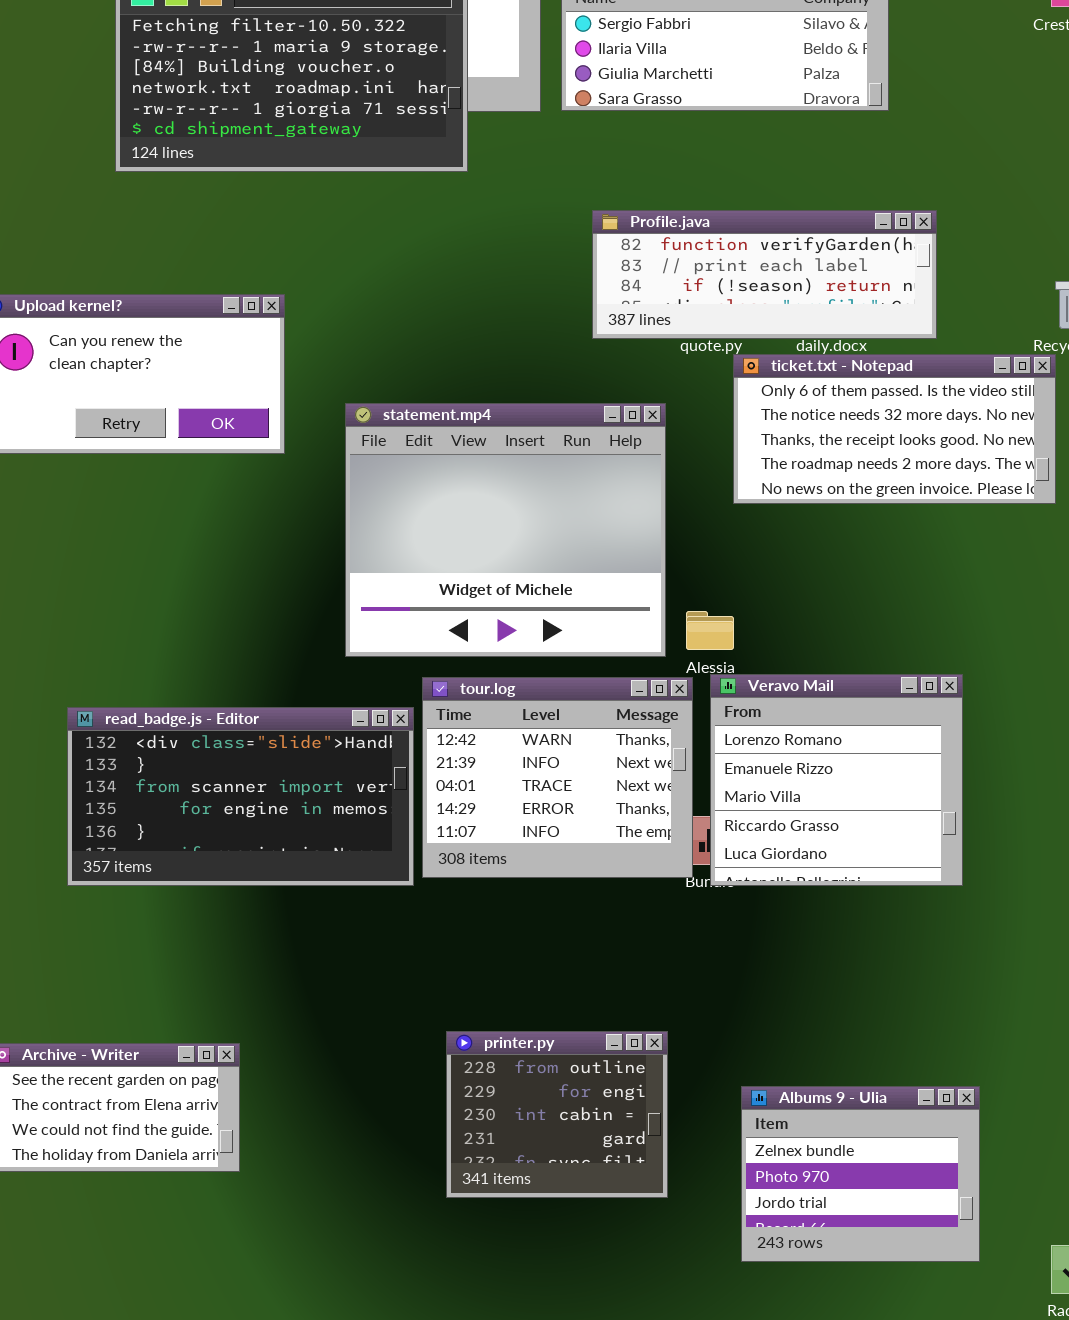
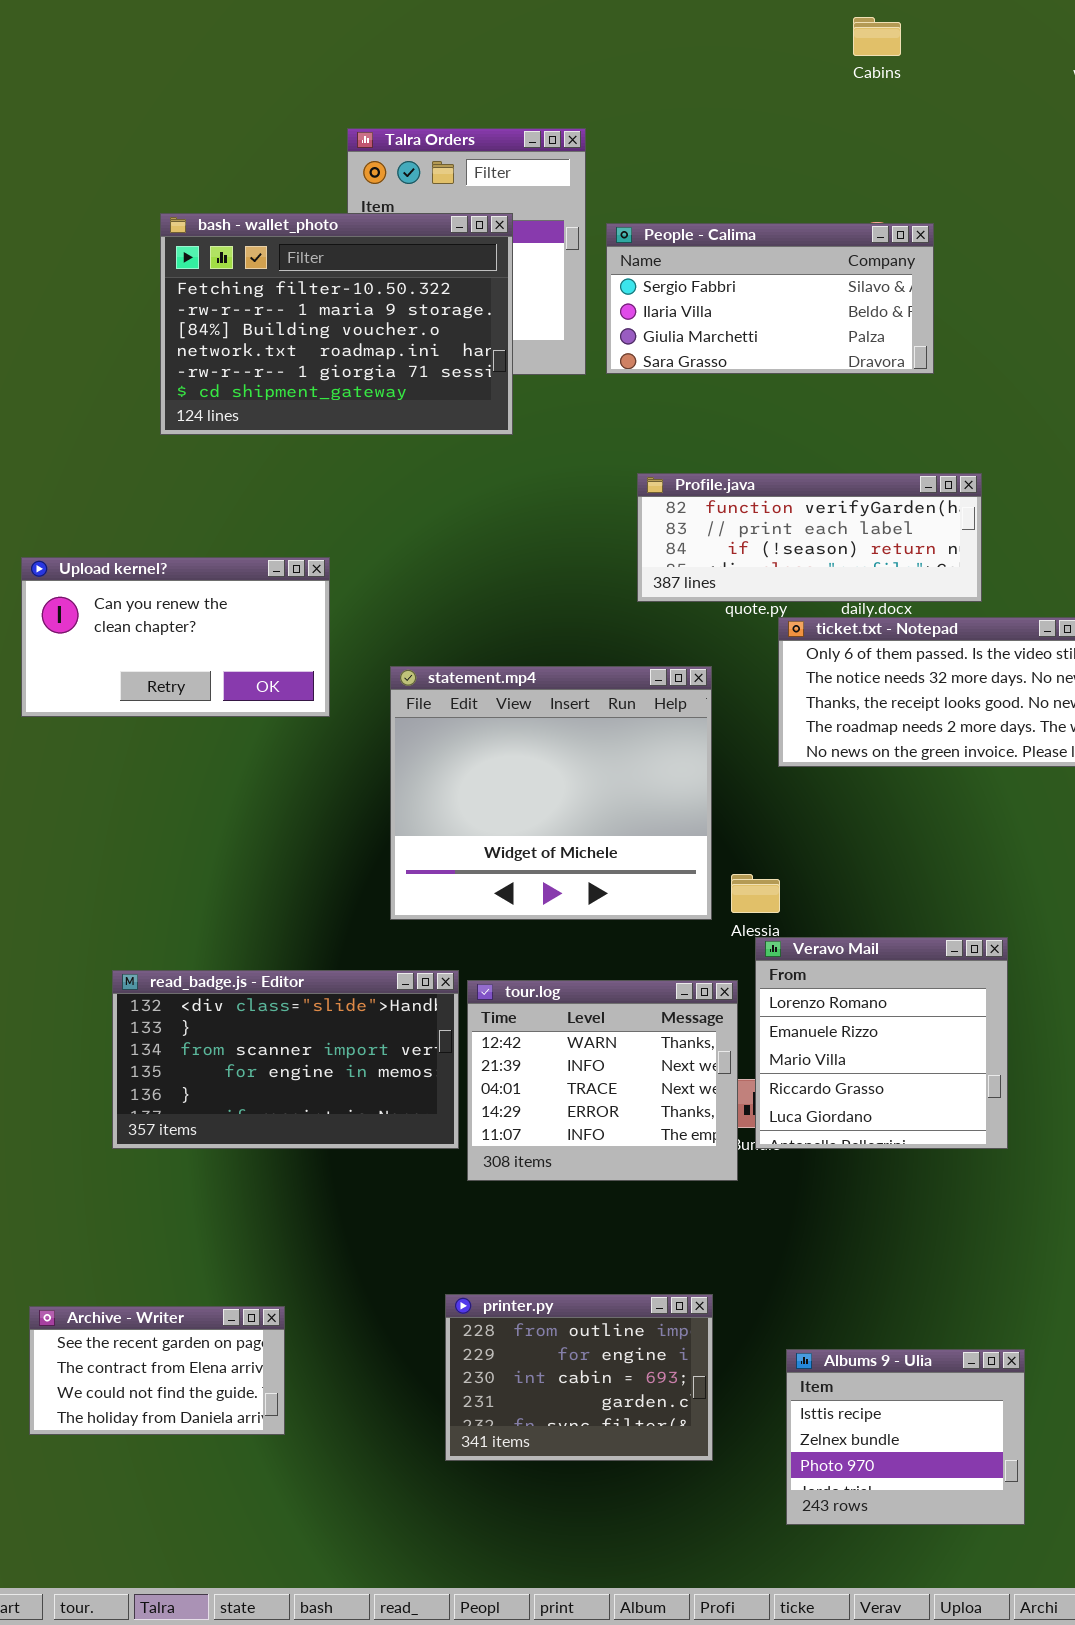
tour.log: [422,677,693,878] -> [467,980,738,1181], moved
printer.py: [446,1031,668,1198] -> [445,1294,713,1461], resized
Albums 9 - Ulia: [741,1086,980,1262] -> [786,1349,1025,1525], scrolled up 1 row

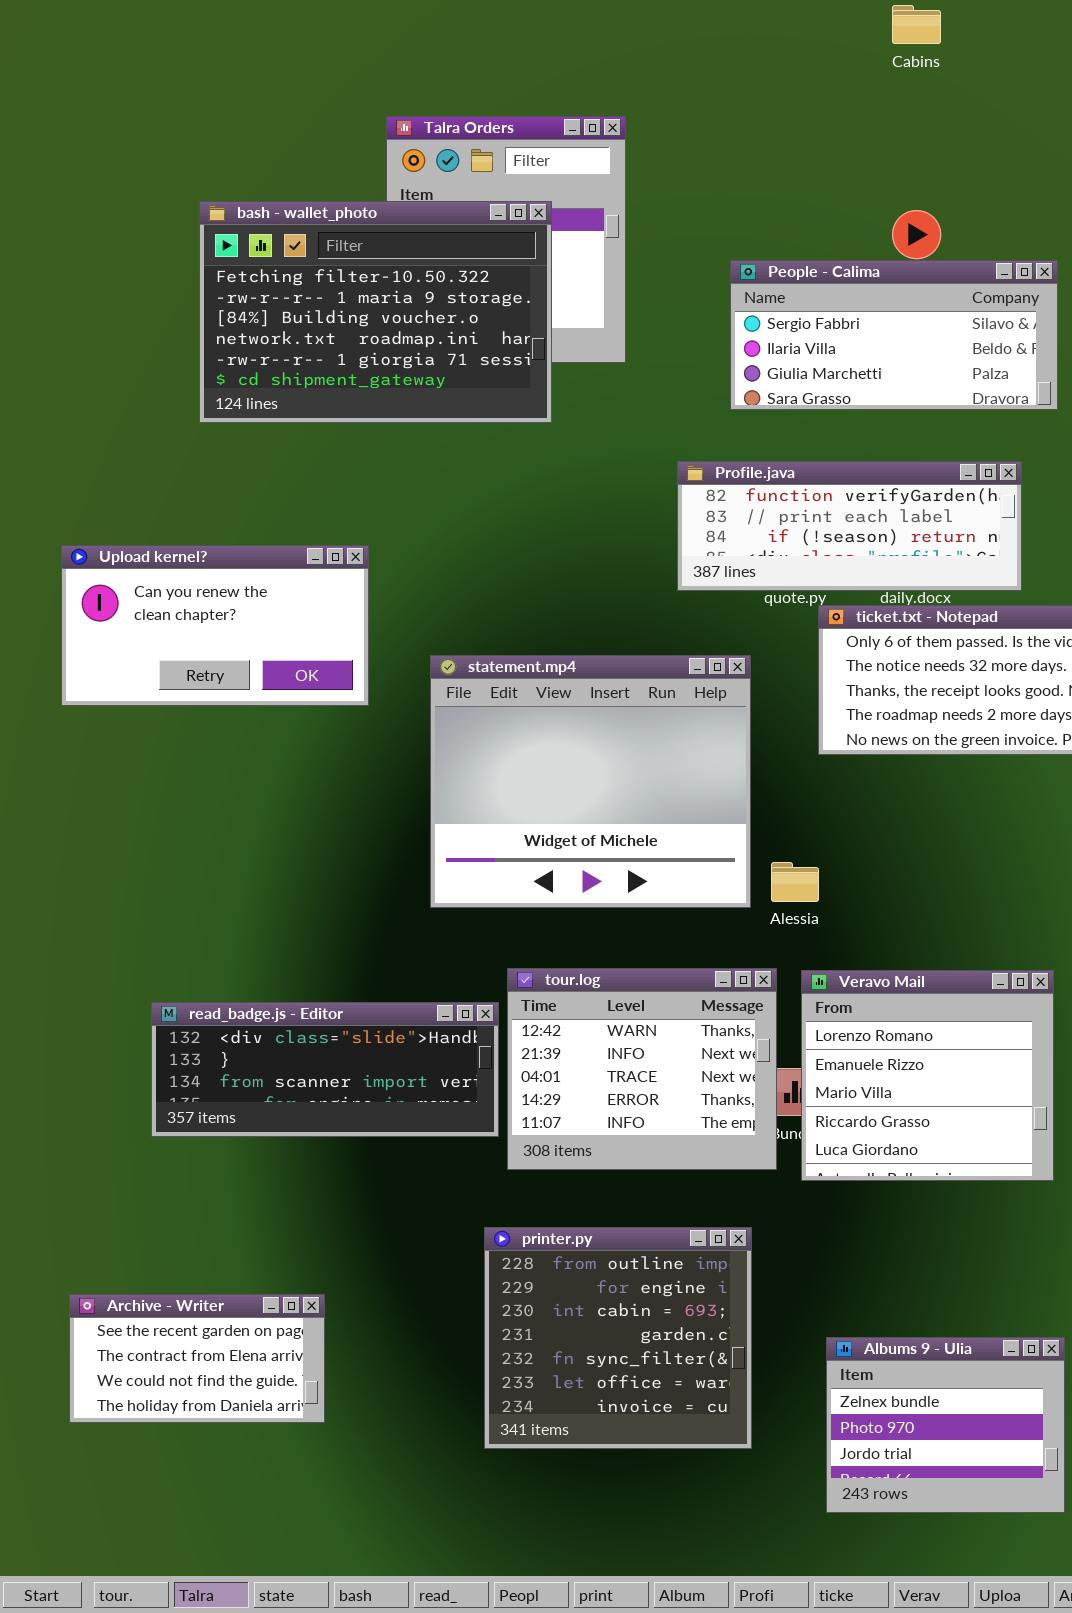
People - Calima: [606,223,934,374] -> [730,260,1058,410], moved
Veravo Mail: [755,937,1008,1149] -> [801,970,1054,1181], moved
read_badge.js - Editor: [112,970,459,1149] -> [151,1002,499,1137], resized
printer.py: [445,1294,713,1461] -> [484,1227,752,1449], resized
Albums 9 - Ulia: [786,1349,1025,1525] -> [826,1337,1065,1513], scrolled down 1 row

